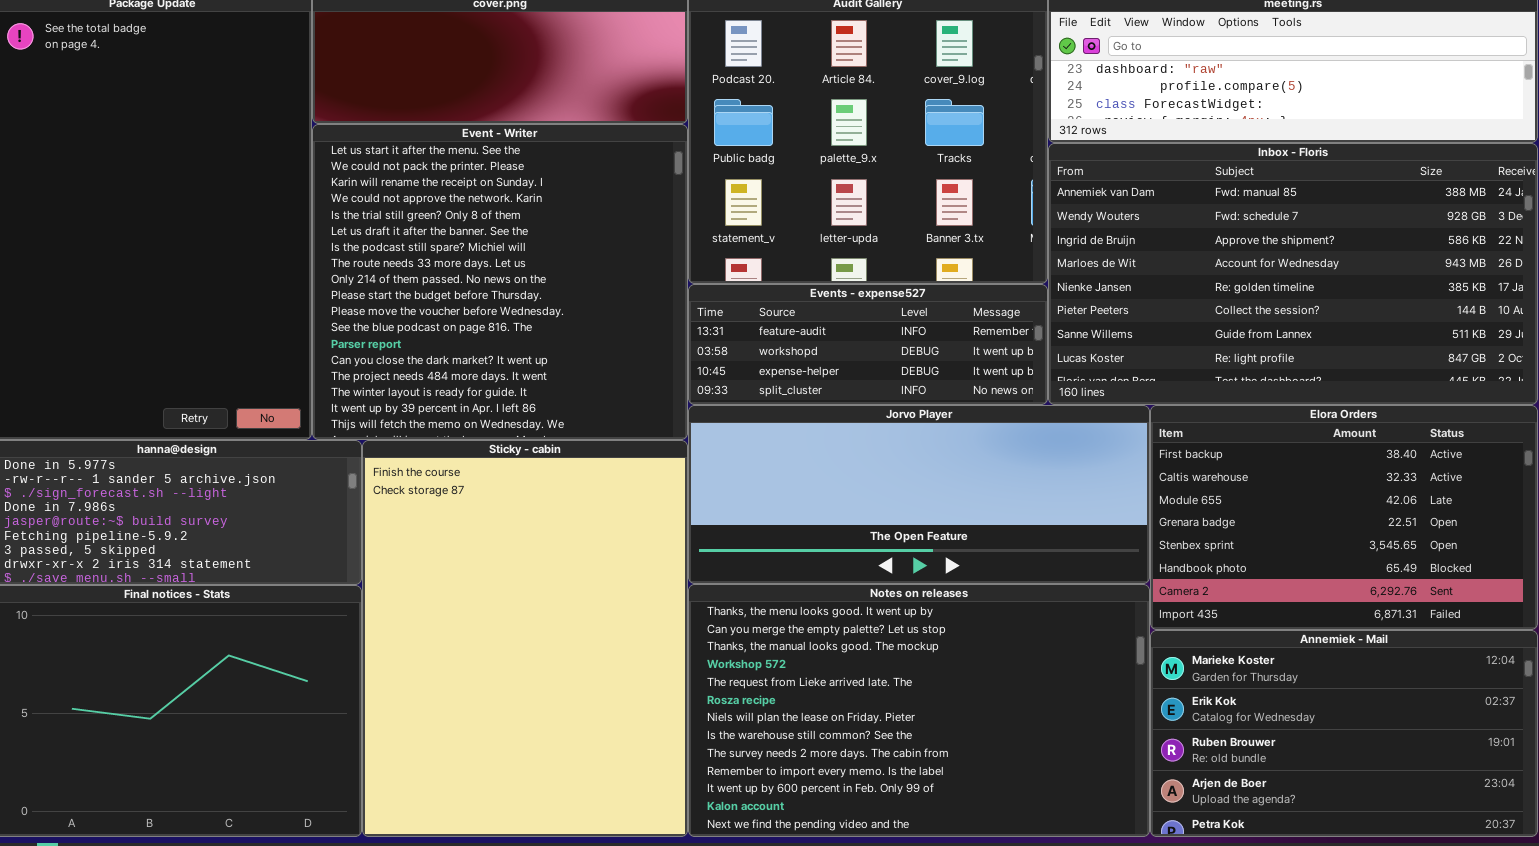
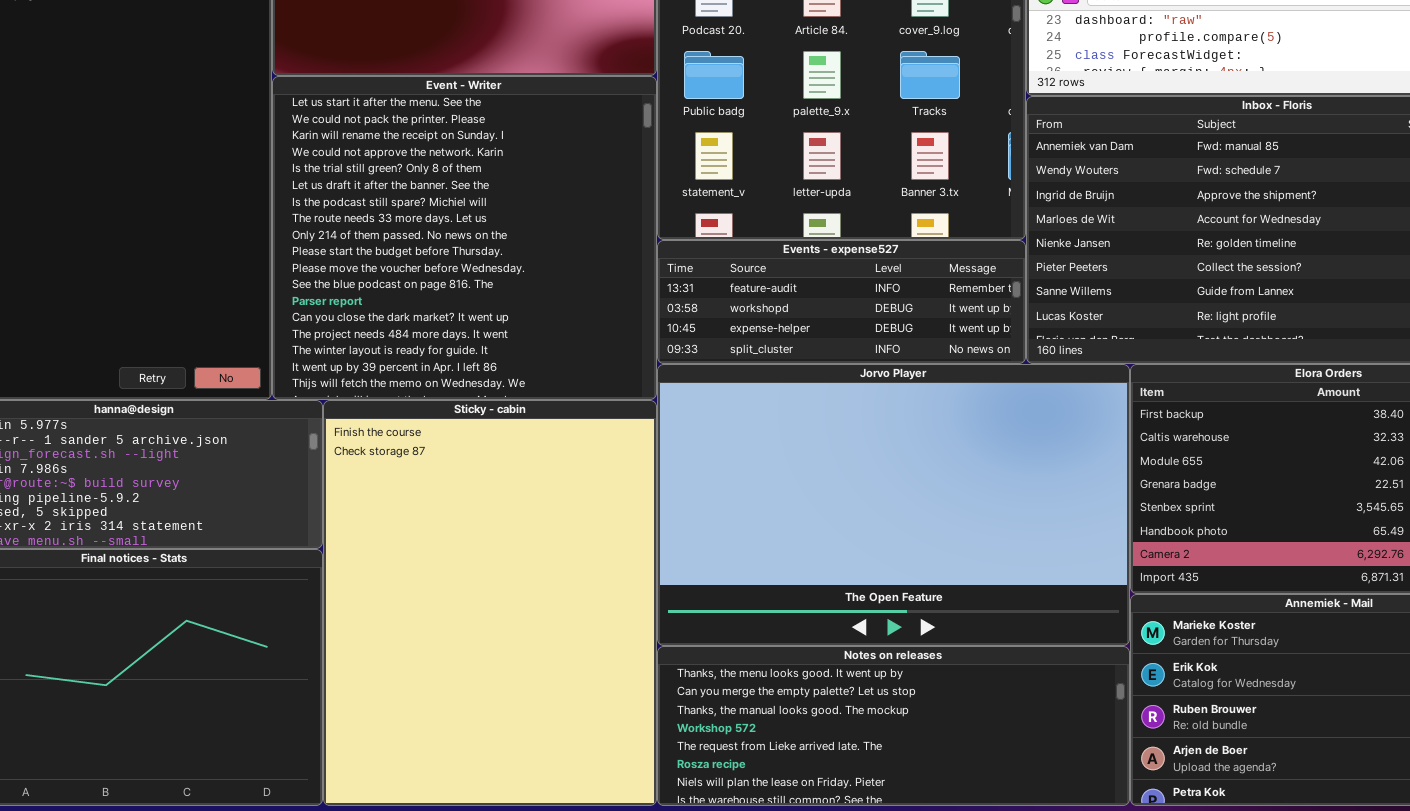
Jorvo Player: [688,405,1150,584] -> [657,364,1130,646], resized
Notes on releases: [688,584,1150,837] -> [657,646,1130,806], resized

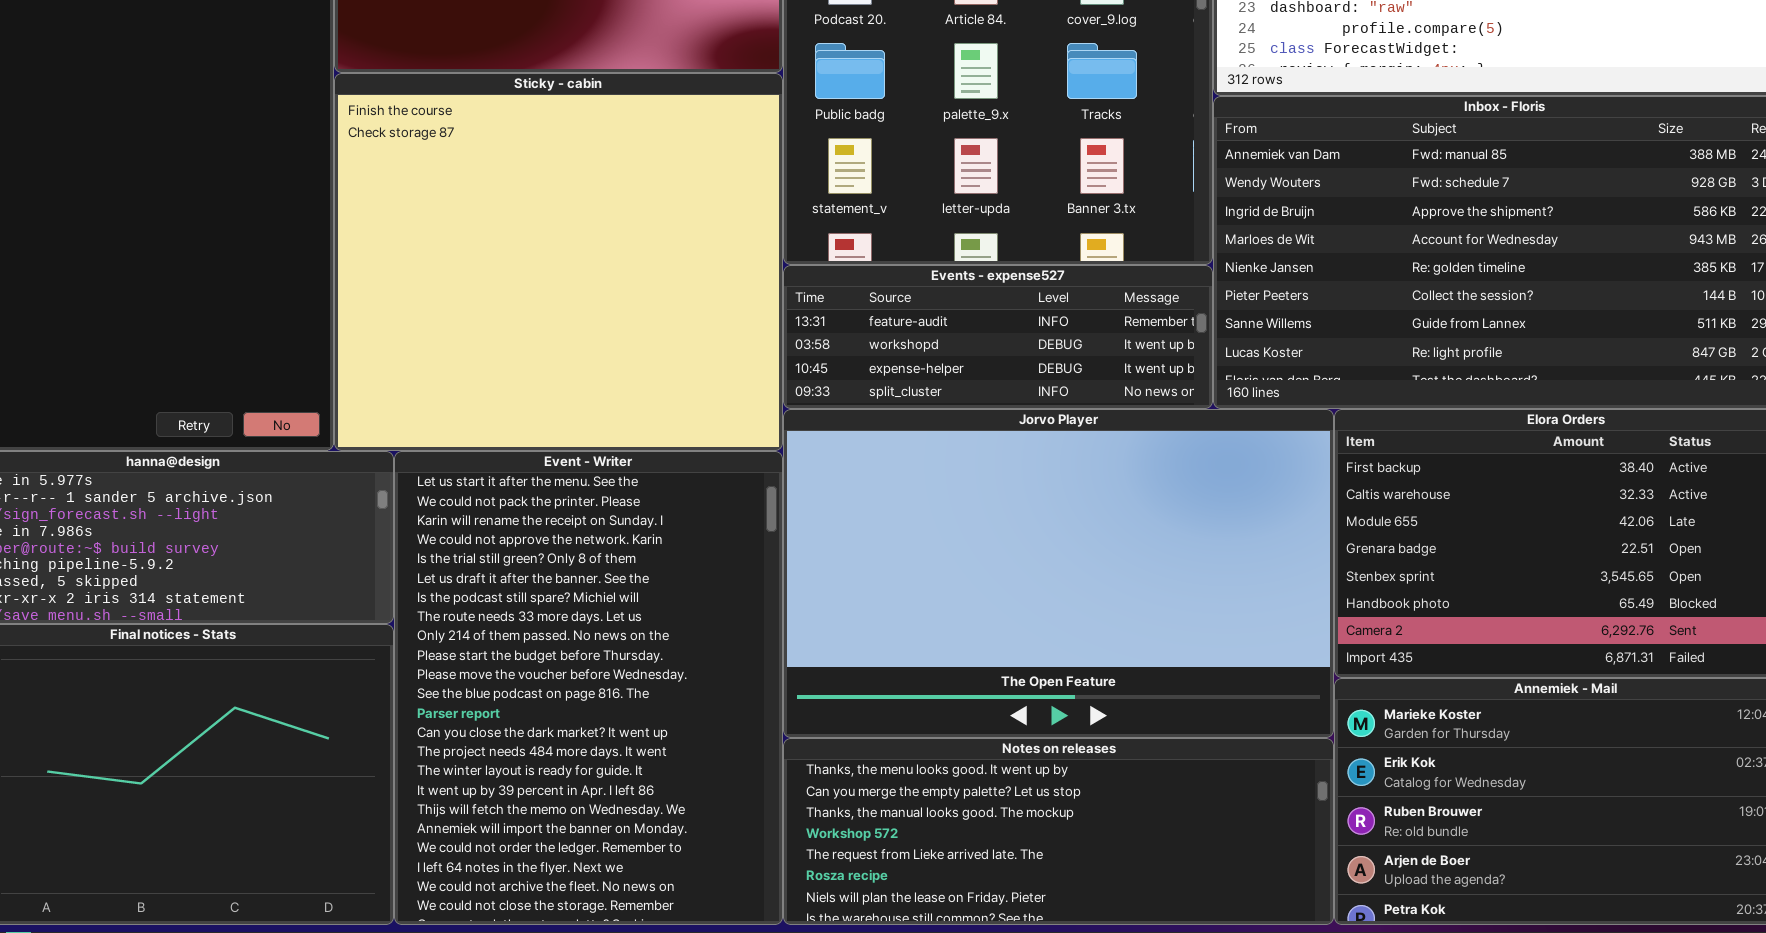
Event - Writer: [272,76,657,400] -> [394,451,783,925], moved, resized
Sticky - cabin: [323,400,657,806] -> [334,73,783,451], moved, resized

